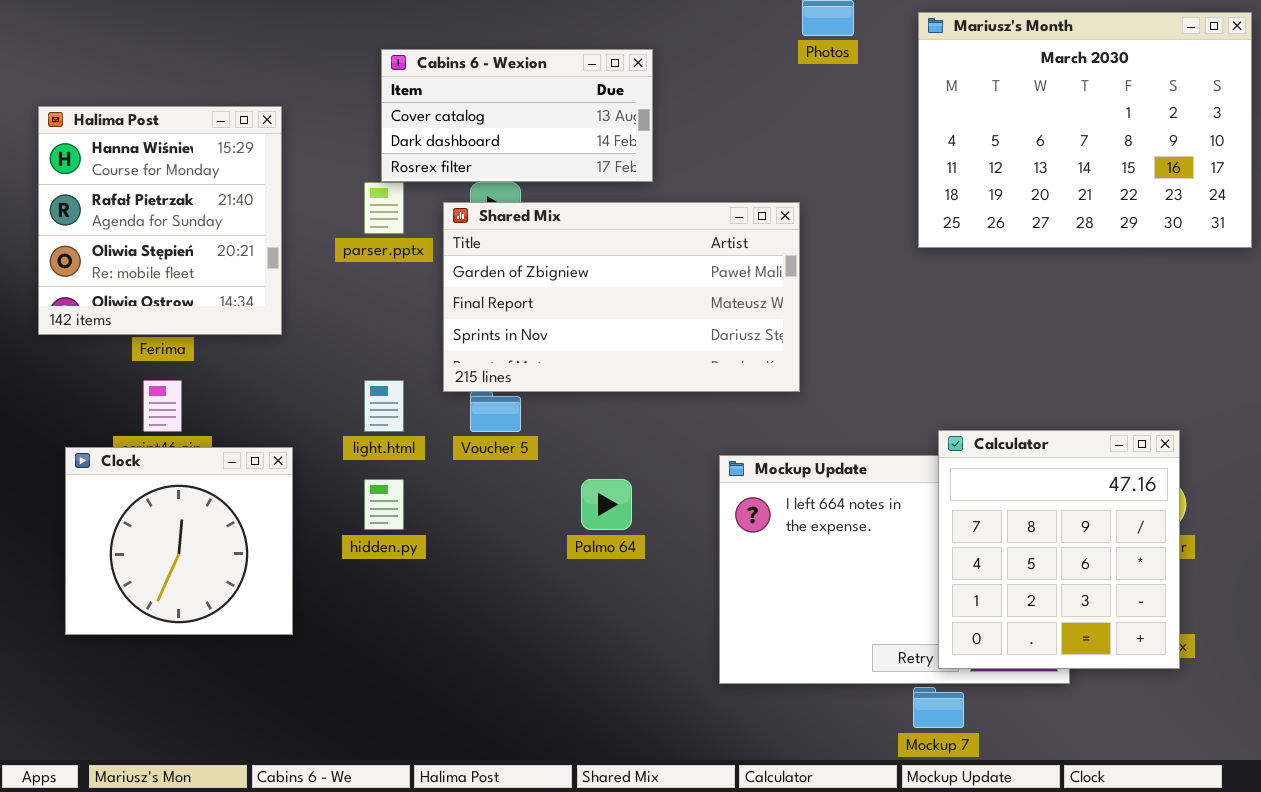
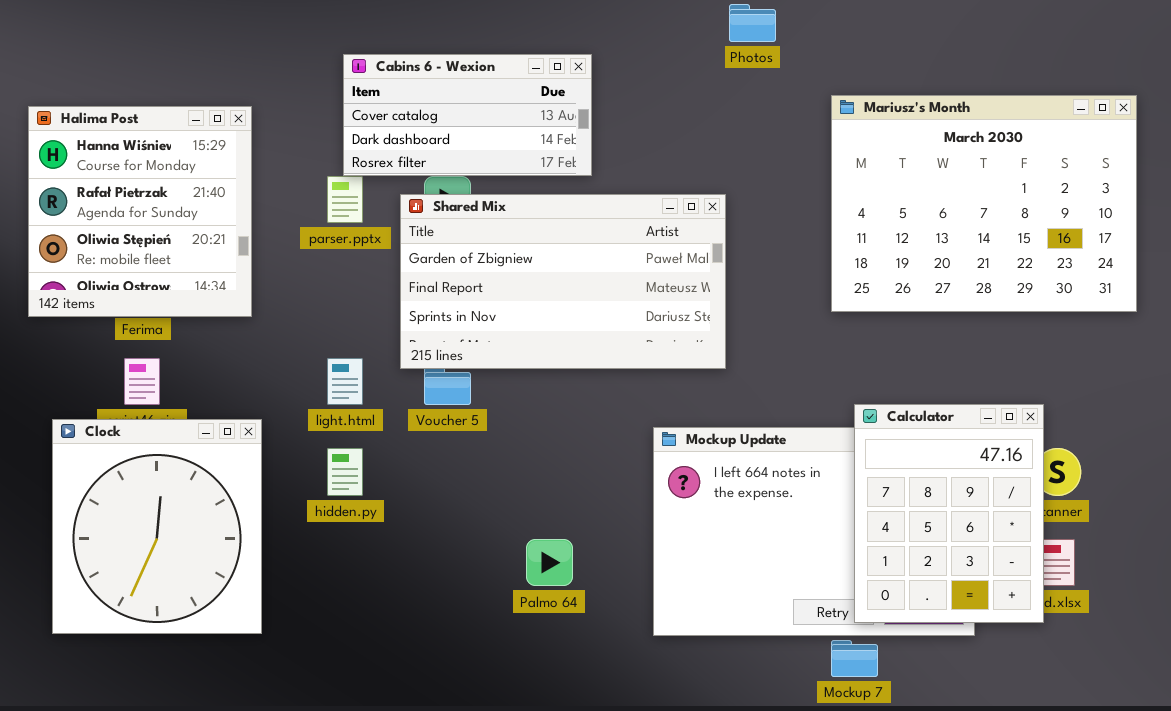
Mariusz's Month: [918,12,1252,248] -> [831,95,1137,312], moved
Calculator: [938,430,1180,669] -> [854,404,1044,623], resized
Clock: [65,447,293,635] -> [52,419,262,634], resized
Palmo 64: [581,479,632,530] -> [526,539,573,586], moved

